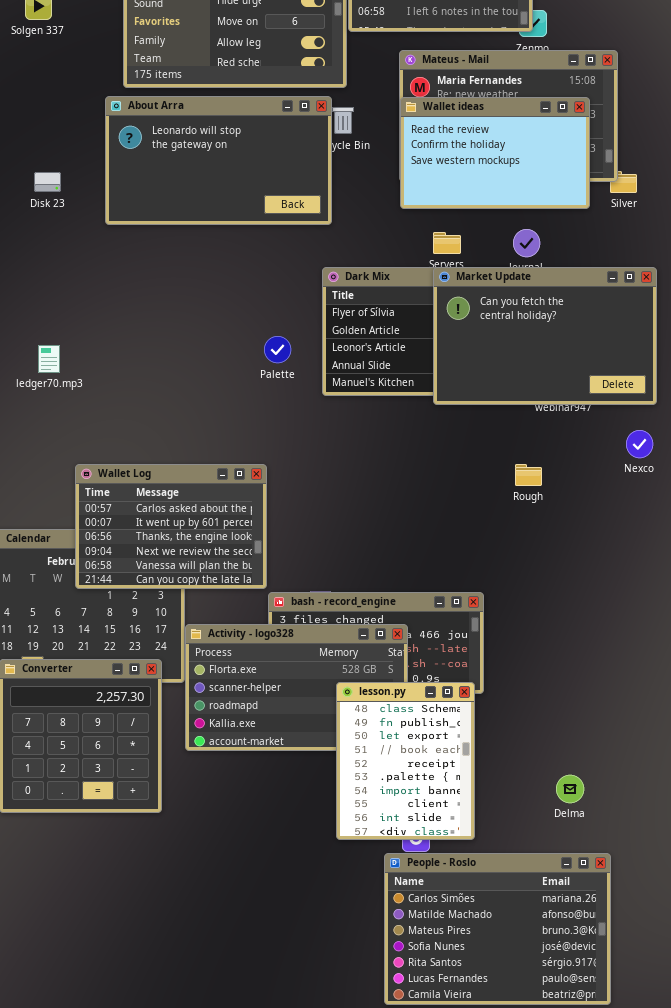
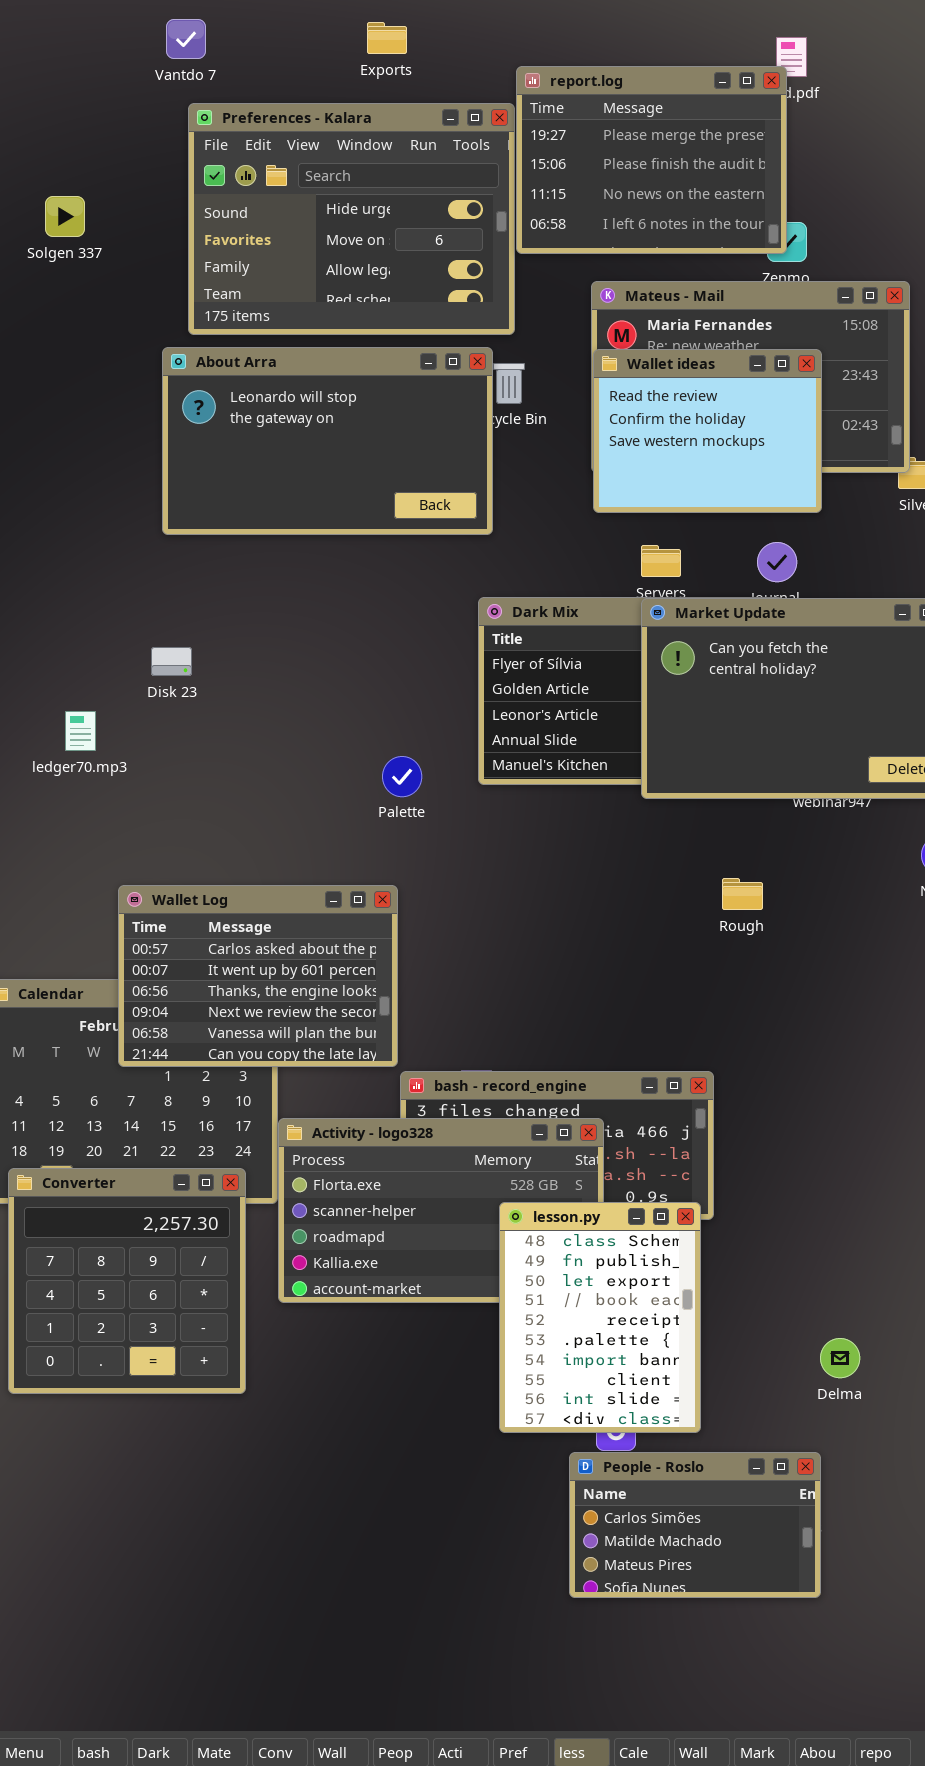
Wallet ideas: [400,97,590,209] -> [593,349,822,513], resized
Disk 23: [34,172,61,192] -> [151,647,192,676], moved
Palette: [264,336,291,363] -> [382,756,422,797], moved
Rough: [515,464,542,486] -> [722,878,763,910], moved
People - Roslo: [384,853,611,1005] -> [569,1452,821,1598], resized

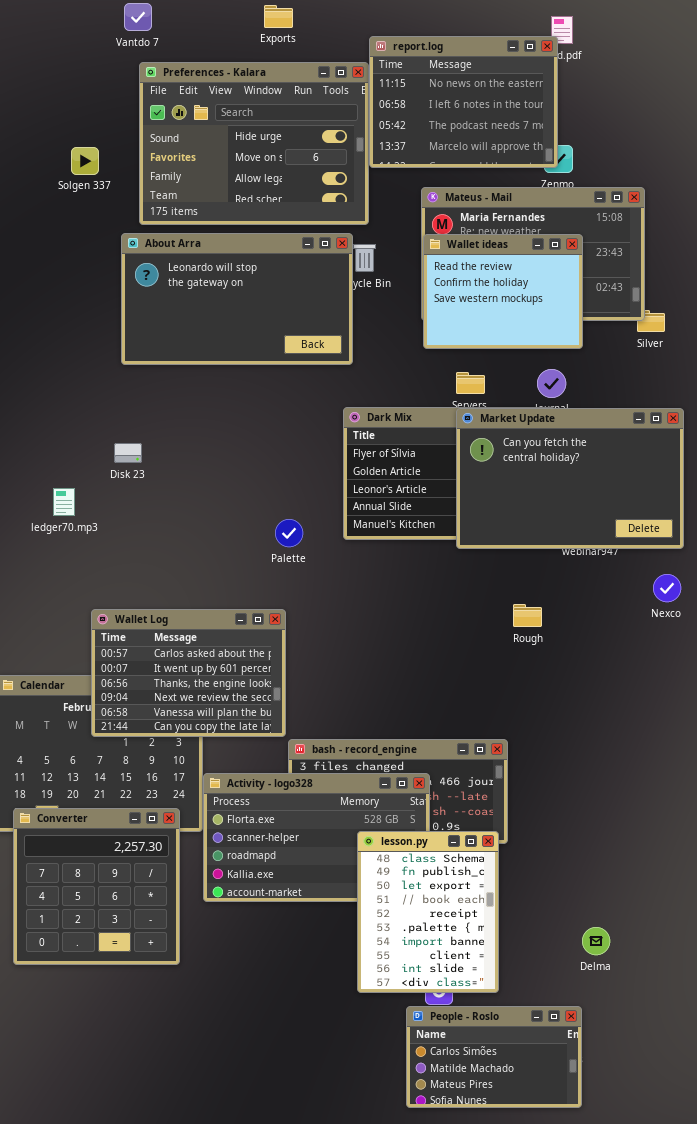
report.log: [516,66,787,254] -> [369,36,558,168], scrolled down 2 rows
Solgen 337: [45,196,85,237] -> [71,147,99,175], moved

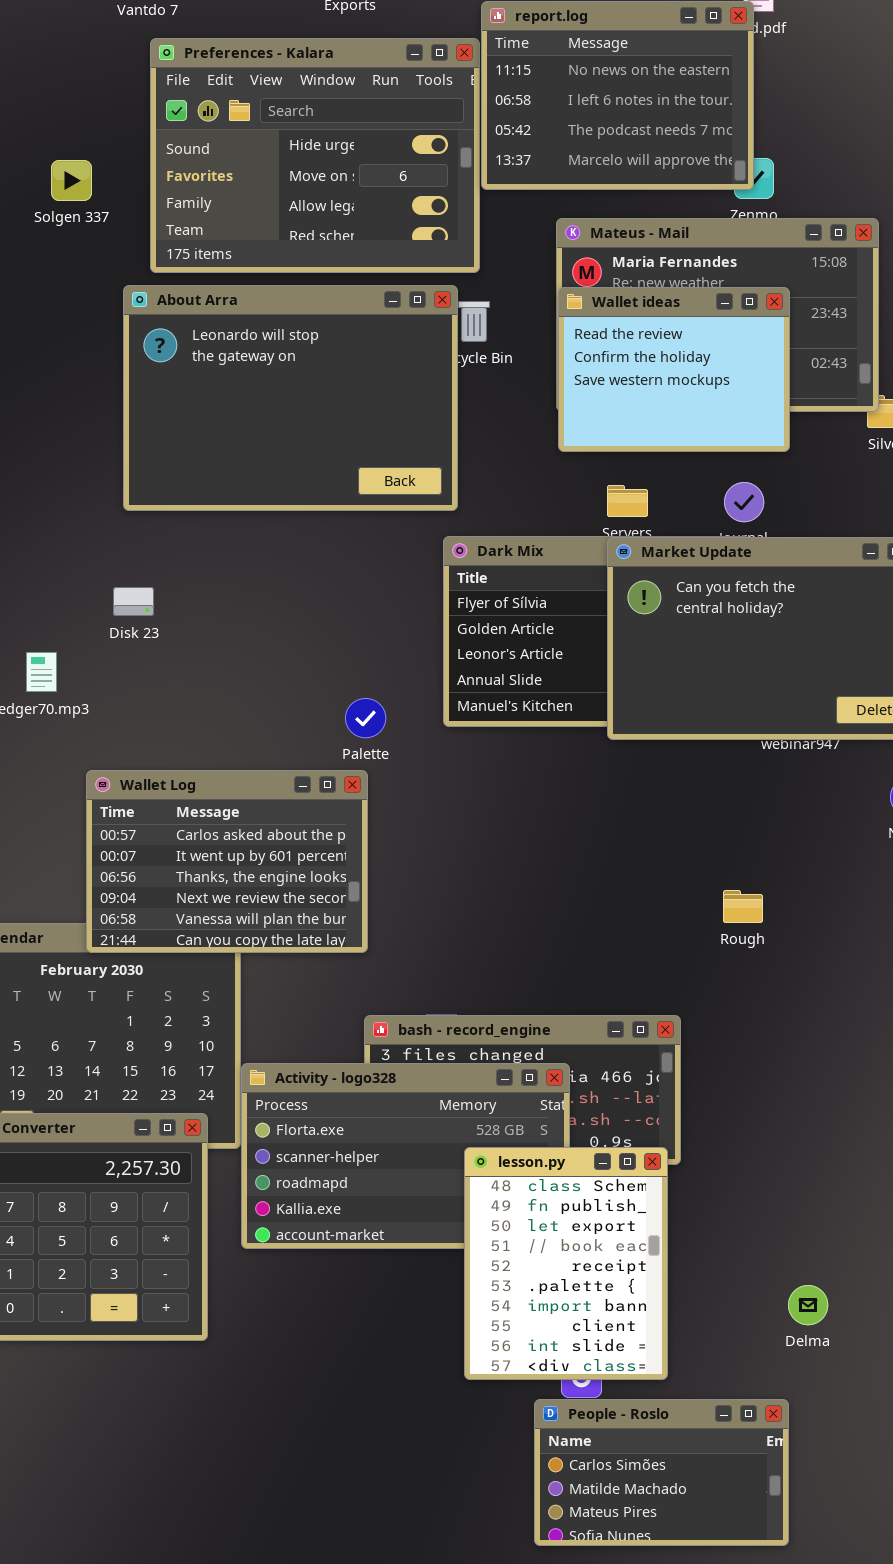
About Arra: [121,233,353,365] -> [123,285,458,511], resized
Rough: [513,604,542,627] -> [723,890,763,923], moved
Wallet Log: [91,609,286,737] -> [86,770,368,953], moved

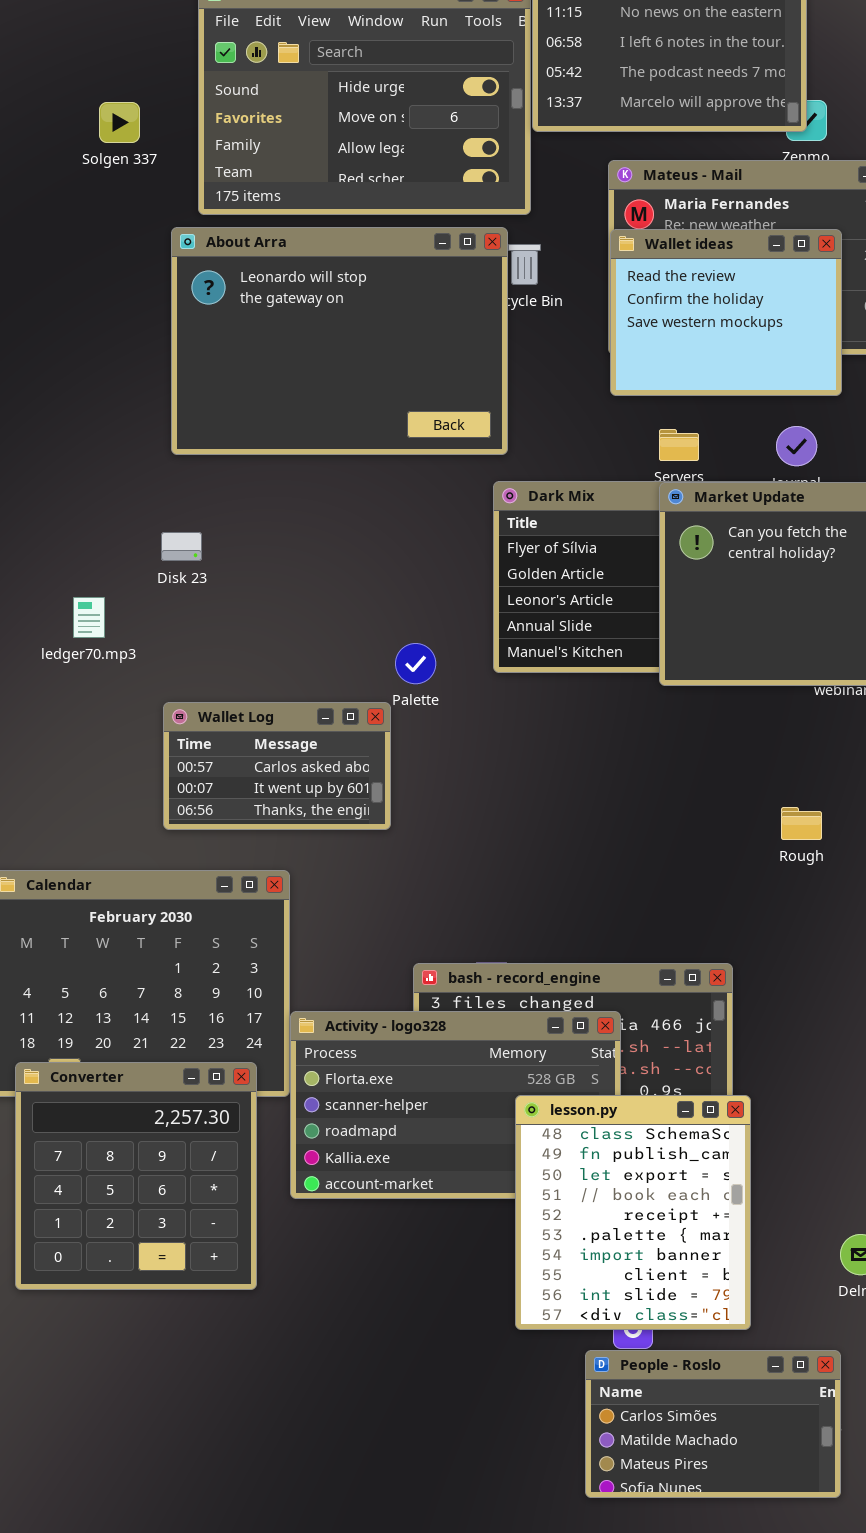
Wallet Log: [86,770,368,953] -> [163,702,391,830], moved, resized
Rough: [723,890,763,923] -> [781,807,822,840], moved
lesson.py: [464,1147,668,1380] -> [515,1095,751,1330], resized

